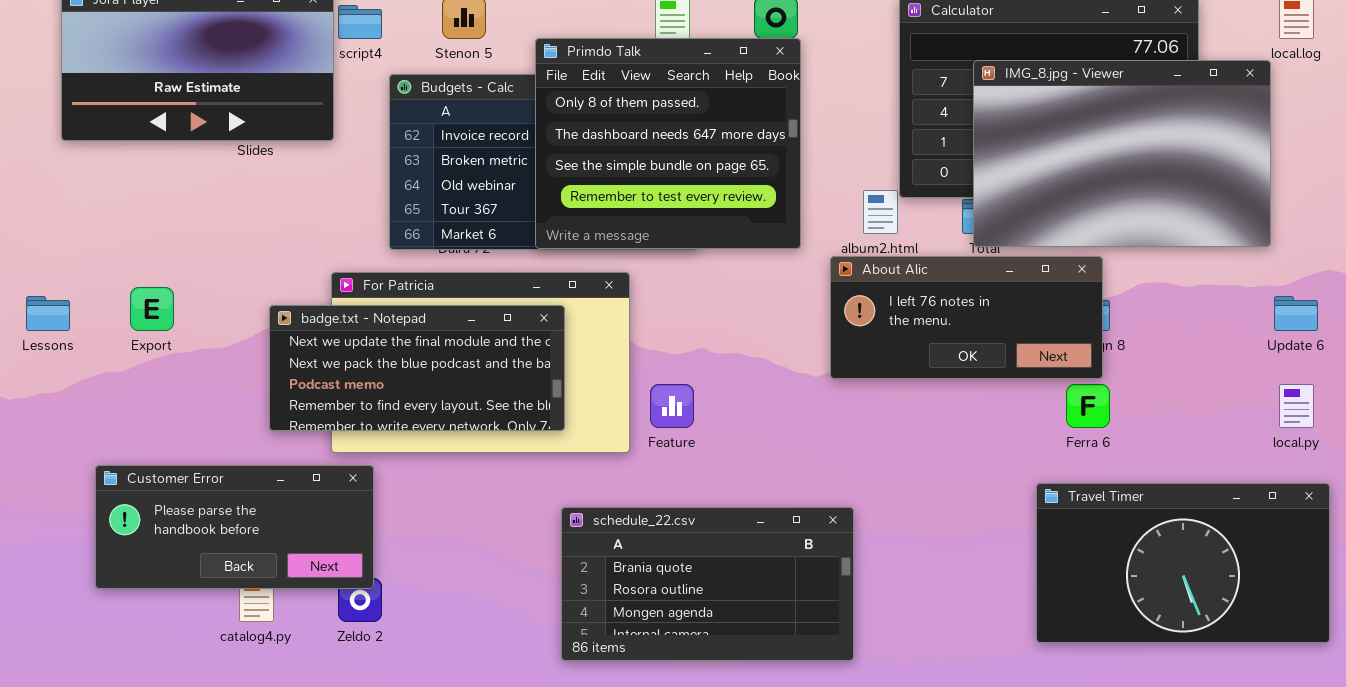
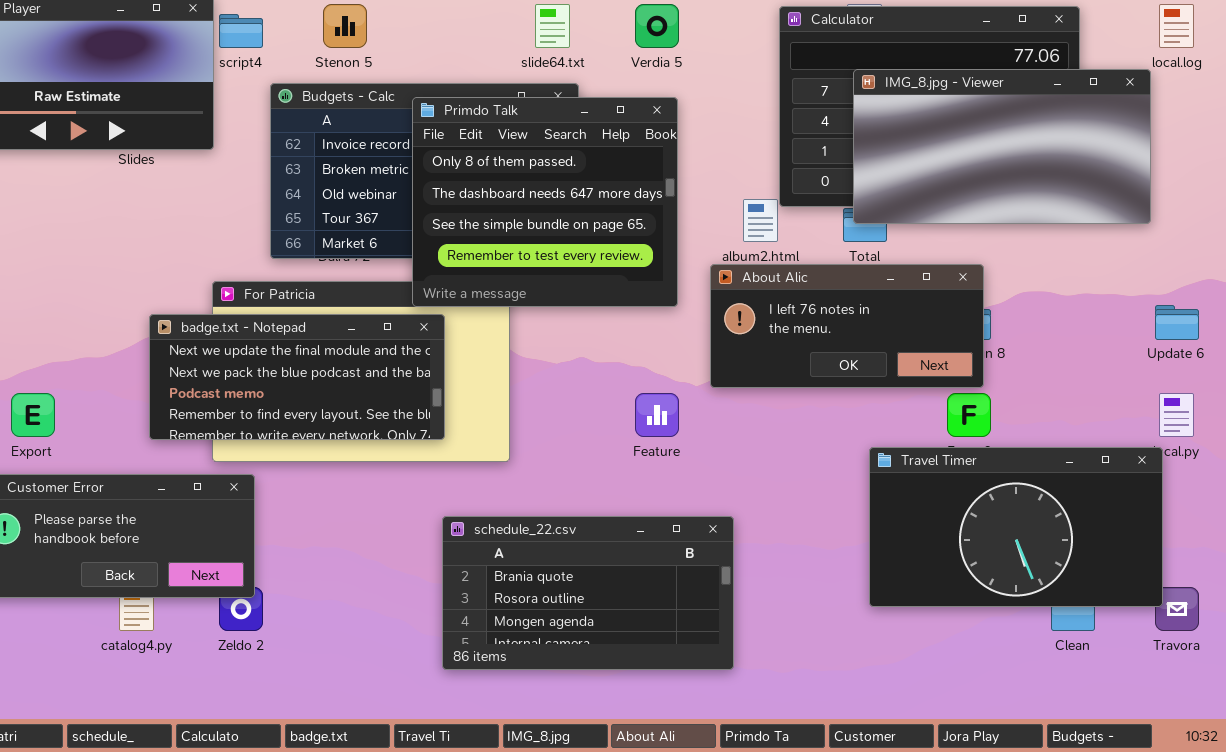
Primdo Talk: [535,38,801,249] -> [412,97,678,307], moved
IMG_8.jpg - Viewer: [973,60,1271,247] -> [853,69,1151,224], resized
Export: [130,287,174,331] -> [11,393,55,437], moved
Feature: [650,384,694,428] -> [635,393,679,437], moved
Travel Timer: [1036,483,1330,643] -> [869,447,1163,607], moved

